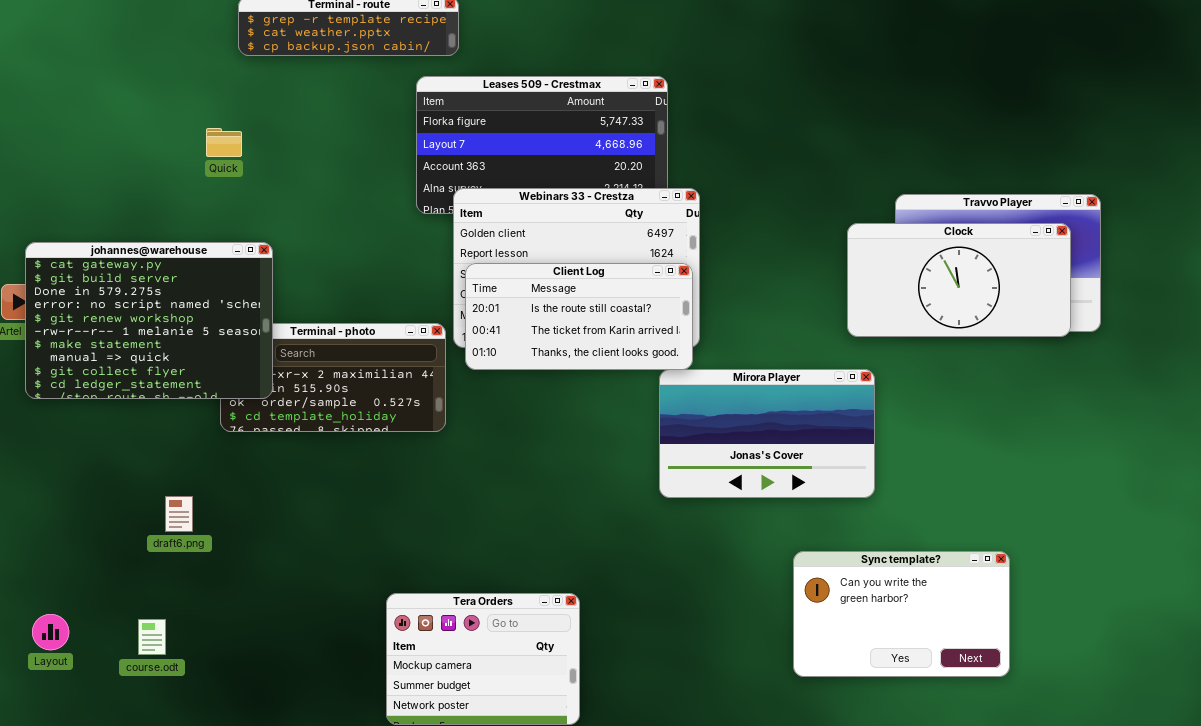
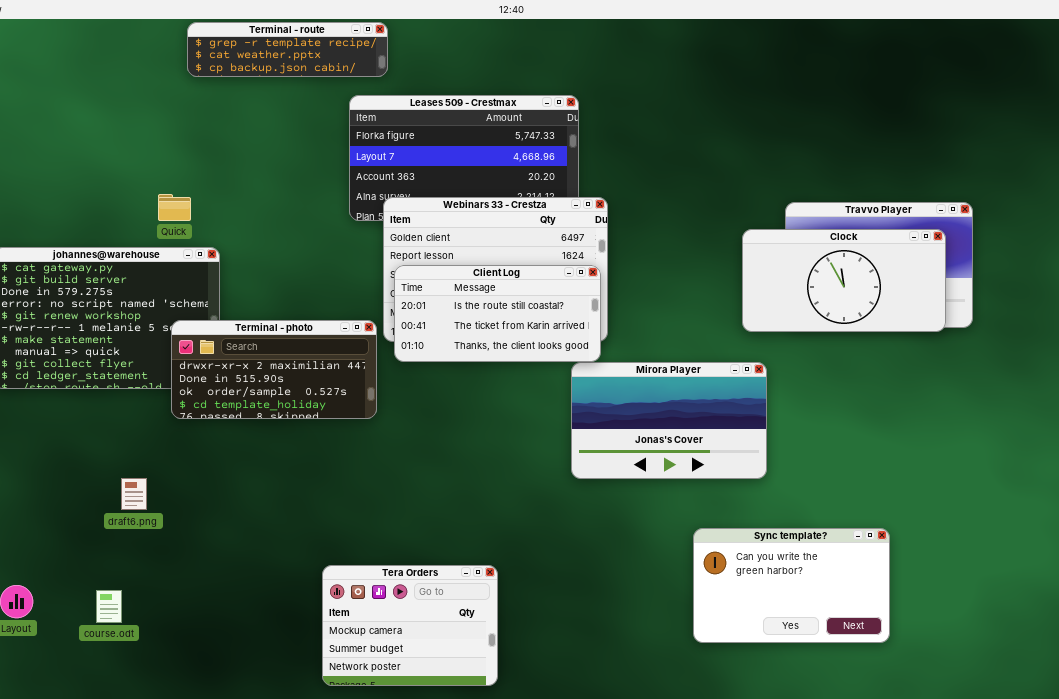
Quick: [206,128,242,157] -> [158,194,191,221], moved
Terminal - photo: [220,323,446,432] -> [171,320,377,419], raised

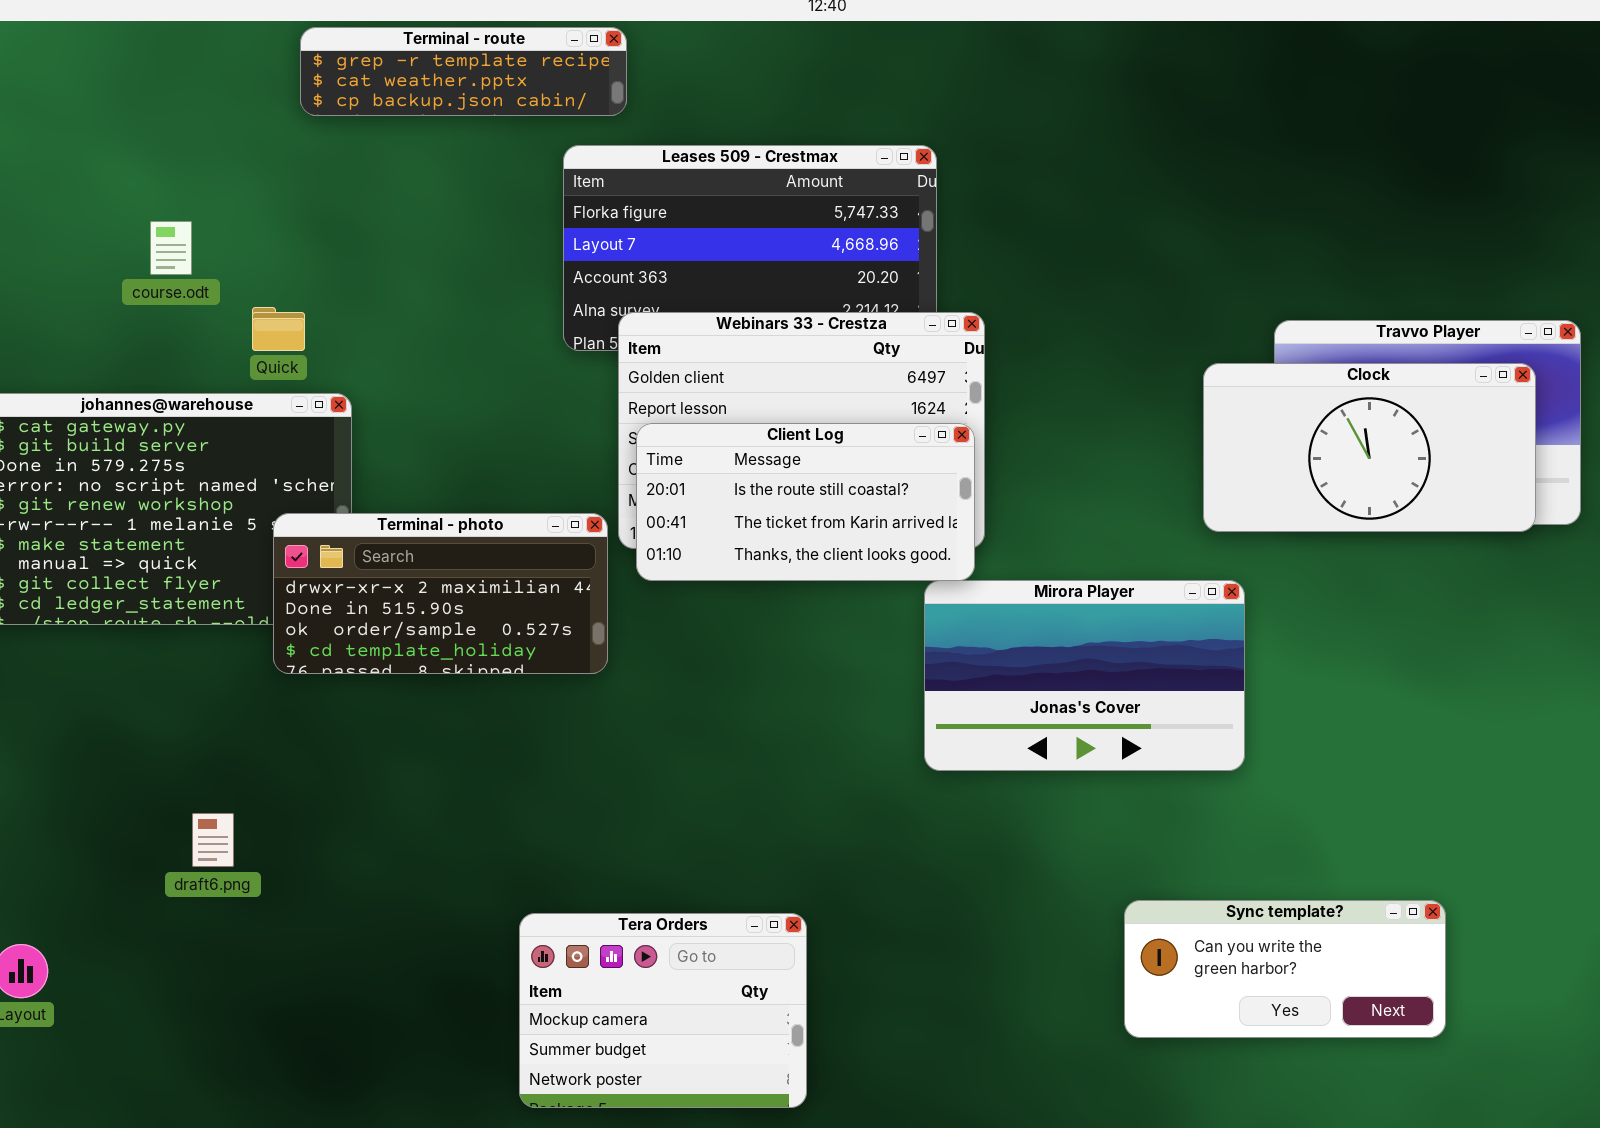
draft6.png: [121,478,147,510] -> [192,813,234,867], moved
Sync template?: [693,528,890,643] -> [1124,900,1446,1038], resized
course.odt: [96,590,122,623] -> [150,221,192,275], moved

